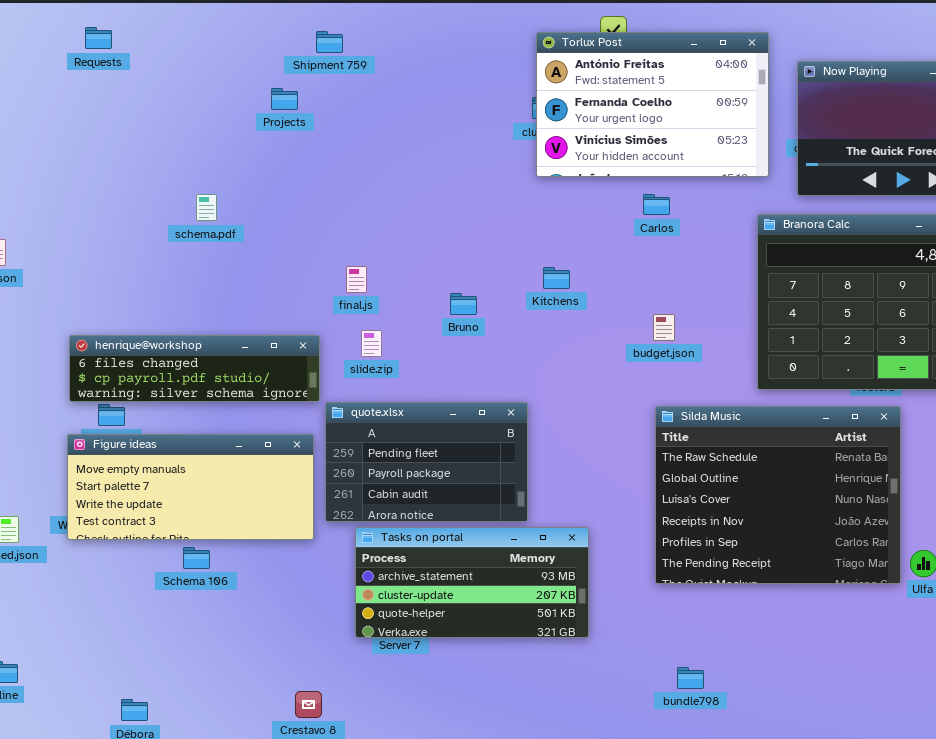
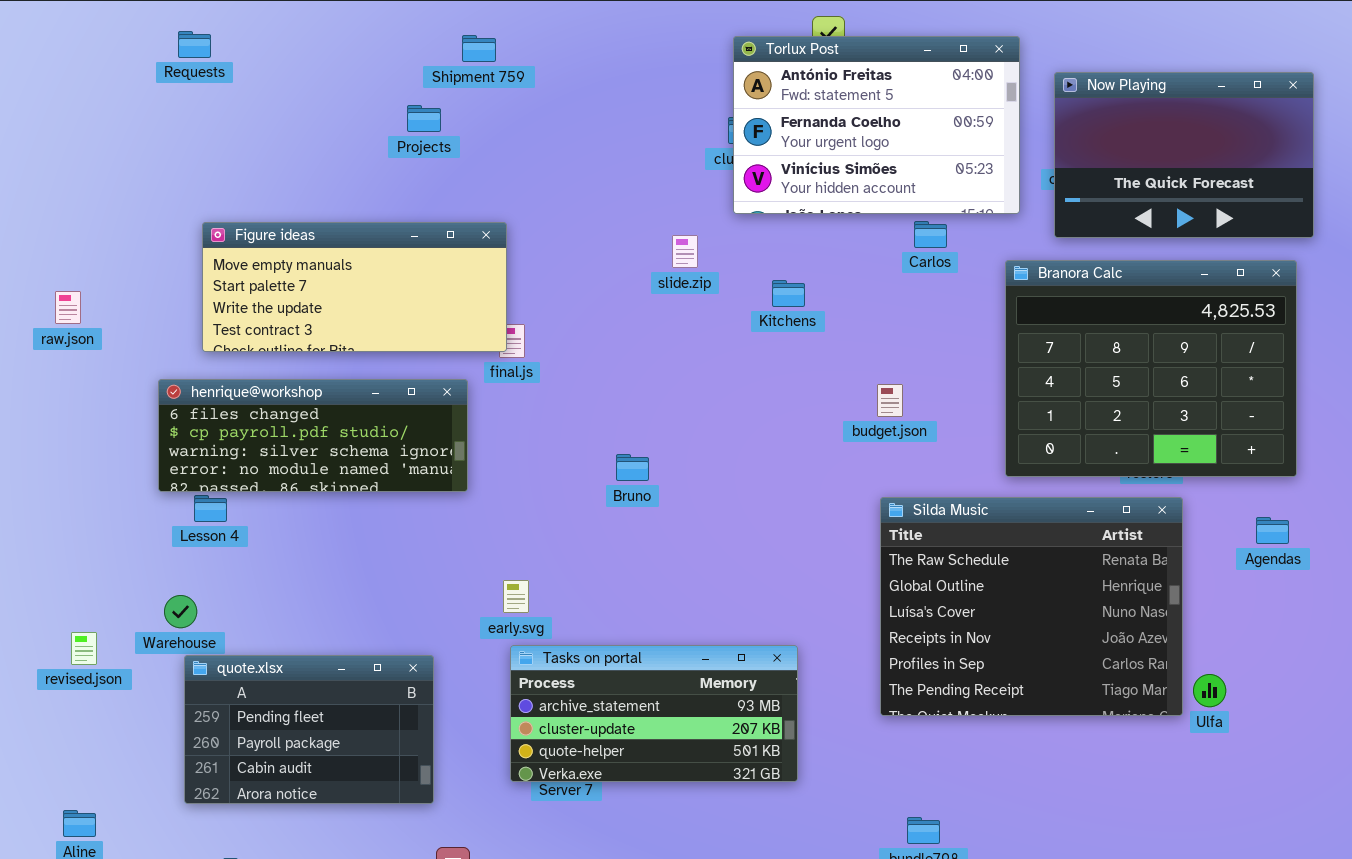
Carlos: [643,194,670,215] -> [914,221,947,248], moved
Kitchens: [543,267,570,289] -> [772,280,805,307], moved
Bruno: [450,293,477,315] -> [616,454,649,481], moved
slide.zip: [361,330,382,357] -> [672,235,698,268], moved
henrique@workshop: [69,335,320,402] -> [158,379,468,492], resized
quote.xlsx: [325,402,528,522] -> [184,655,434,804], moved
Figure ideas: [67,434,314,540] -> [202,222,507,352], moved

